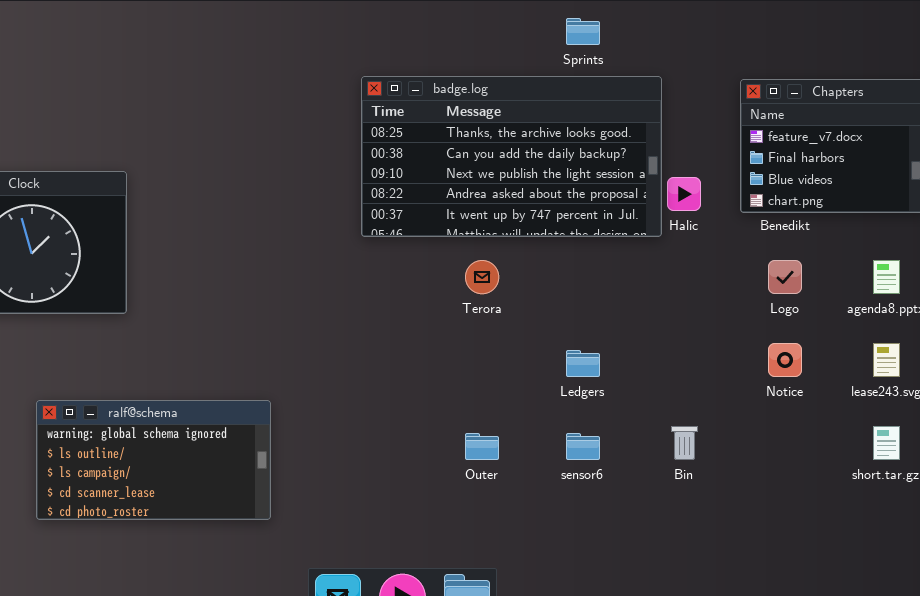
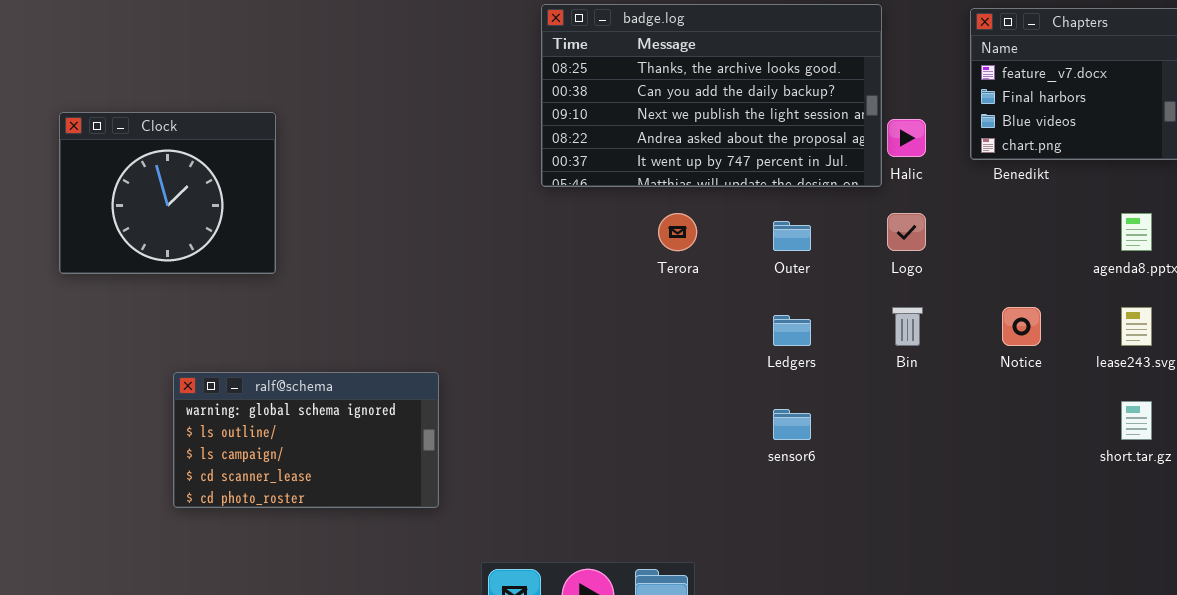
Logo: [768,260,802,294] -> [887,213,926,251], moved
Bin: [671,426,698,460] -> [892,307,923,346], moved
Outer: [465,433,499,460] -> [773,221,811,251], moved

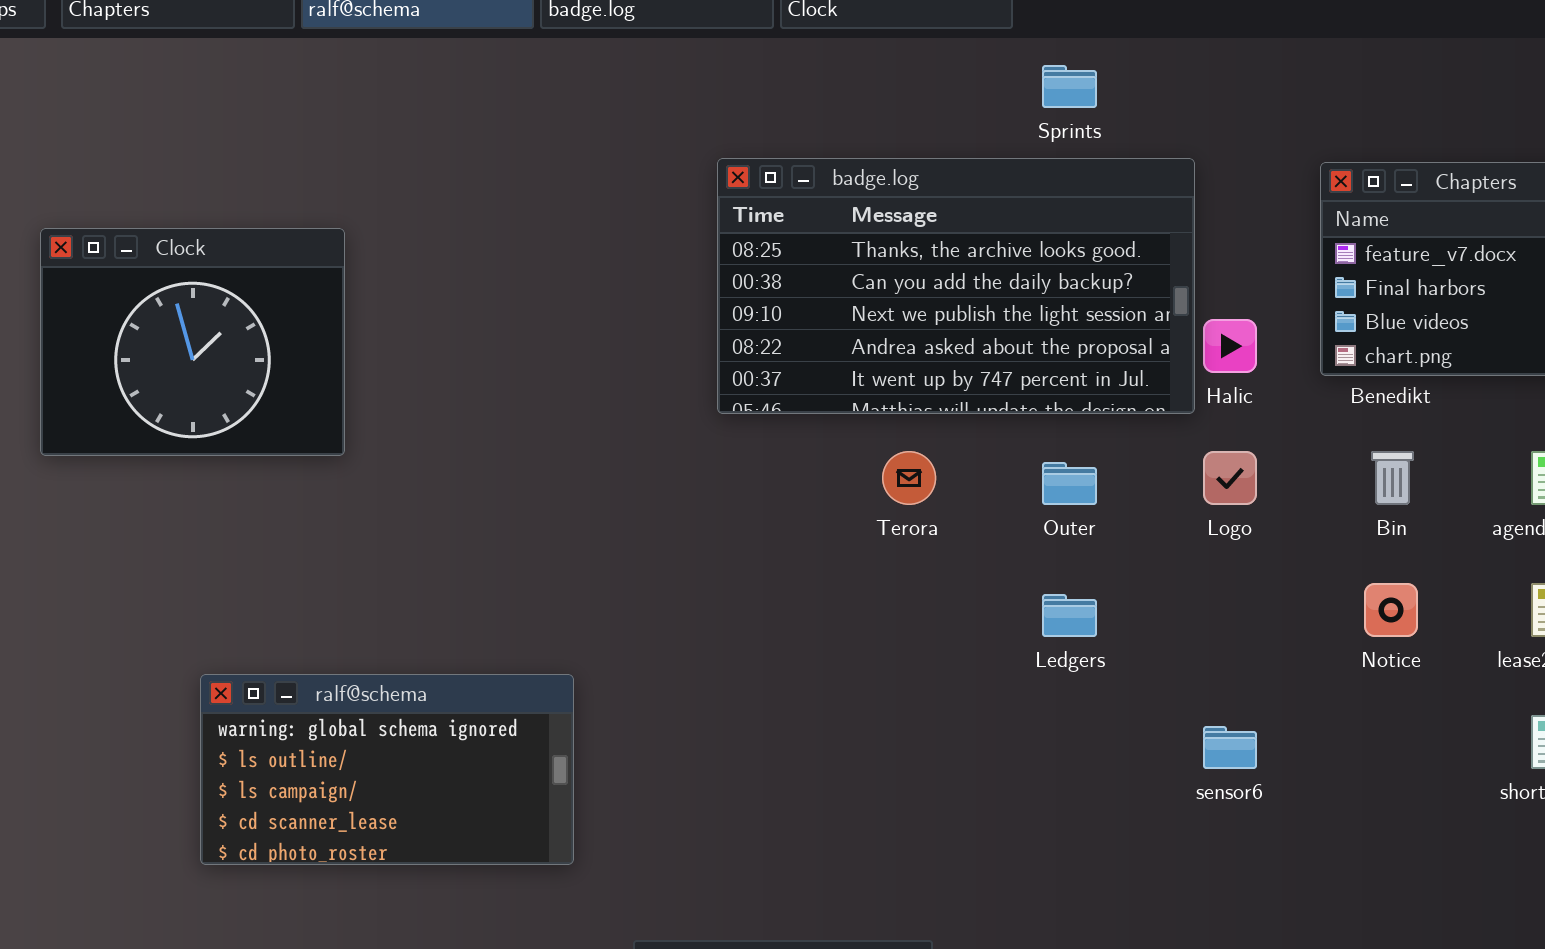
Clock: [59,112,276,274] -> [40,228,345,456], moved
Bin: [892,307,923,346] -> [1371,451,1414,505], moved
sensor6: [773,409,811,440] -> [1203,726,1257,769], moved

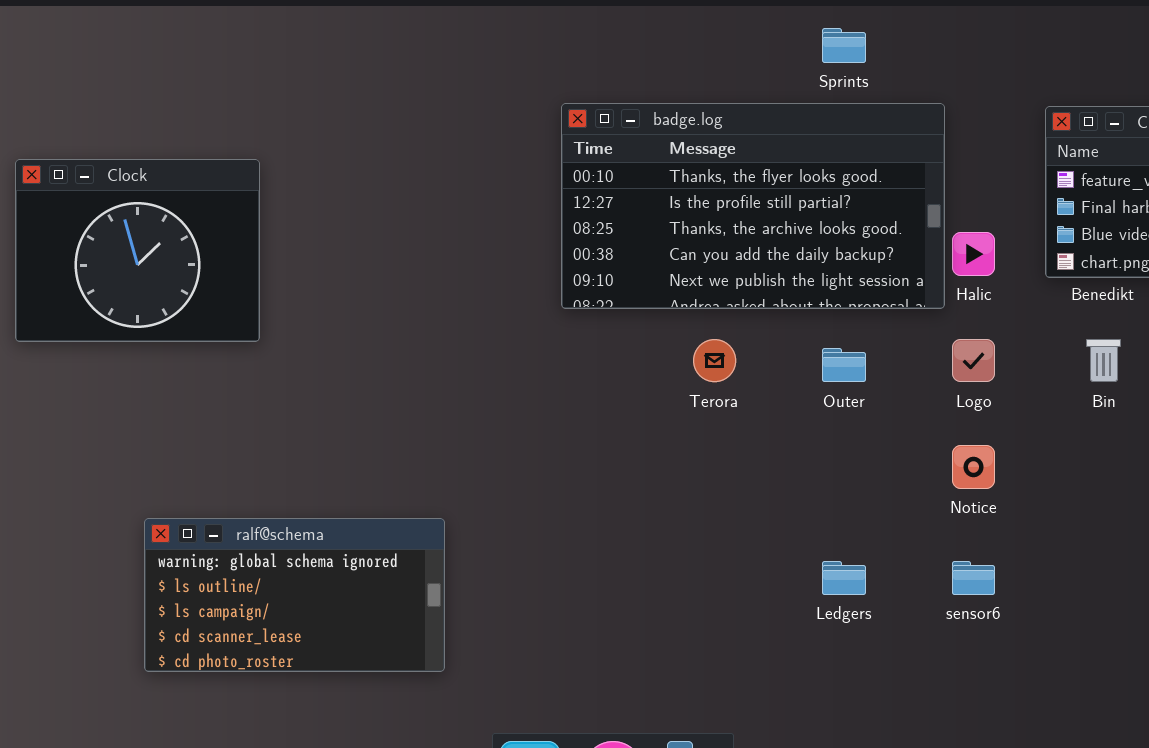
badge.log: [717,158,1195,414] -> [561,103,945,309], scrolled up 2 rows
Notice: [1364,583,1418,637] -> [952,445,995,489], moved
Ledgers: [1042,594,1097,637] -> [822,561,866,595], moved

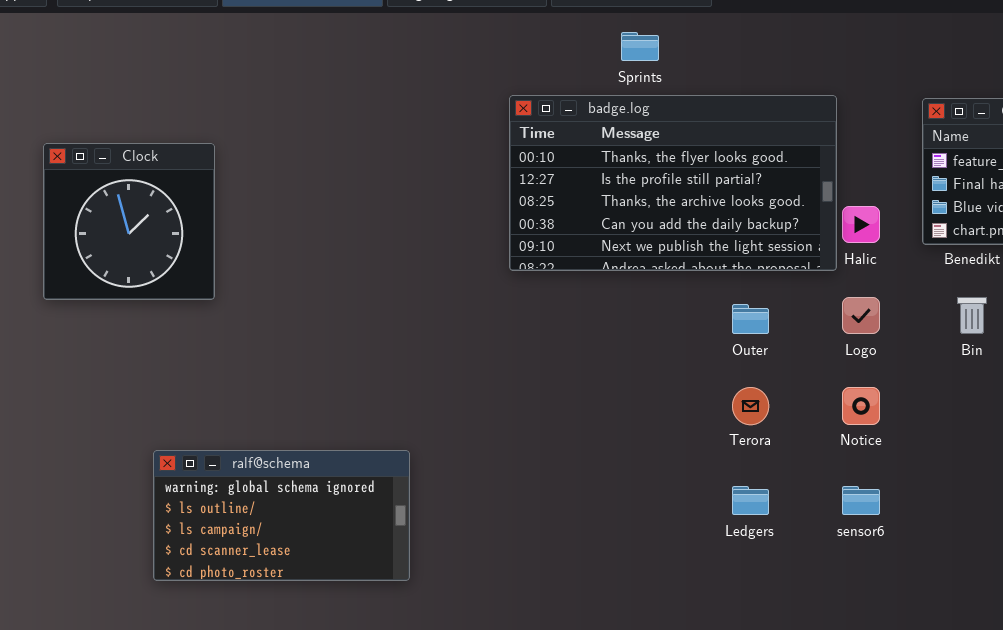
Sprints: [822,28,866,63] -> [621,32,659,61], moved
Clock: [15,159,260,342] -> [43,143,215,300], resized
Terora: [693,339,736,382] -> [732,387,769,425], moved

